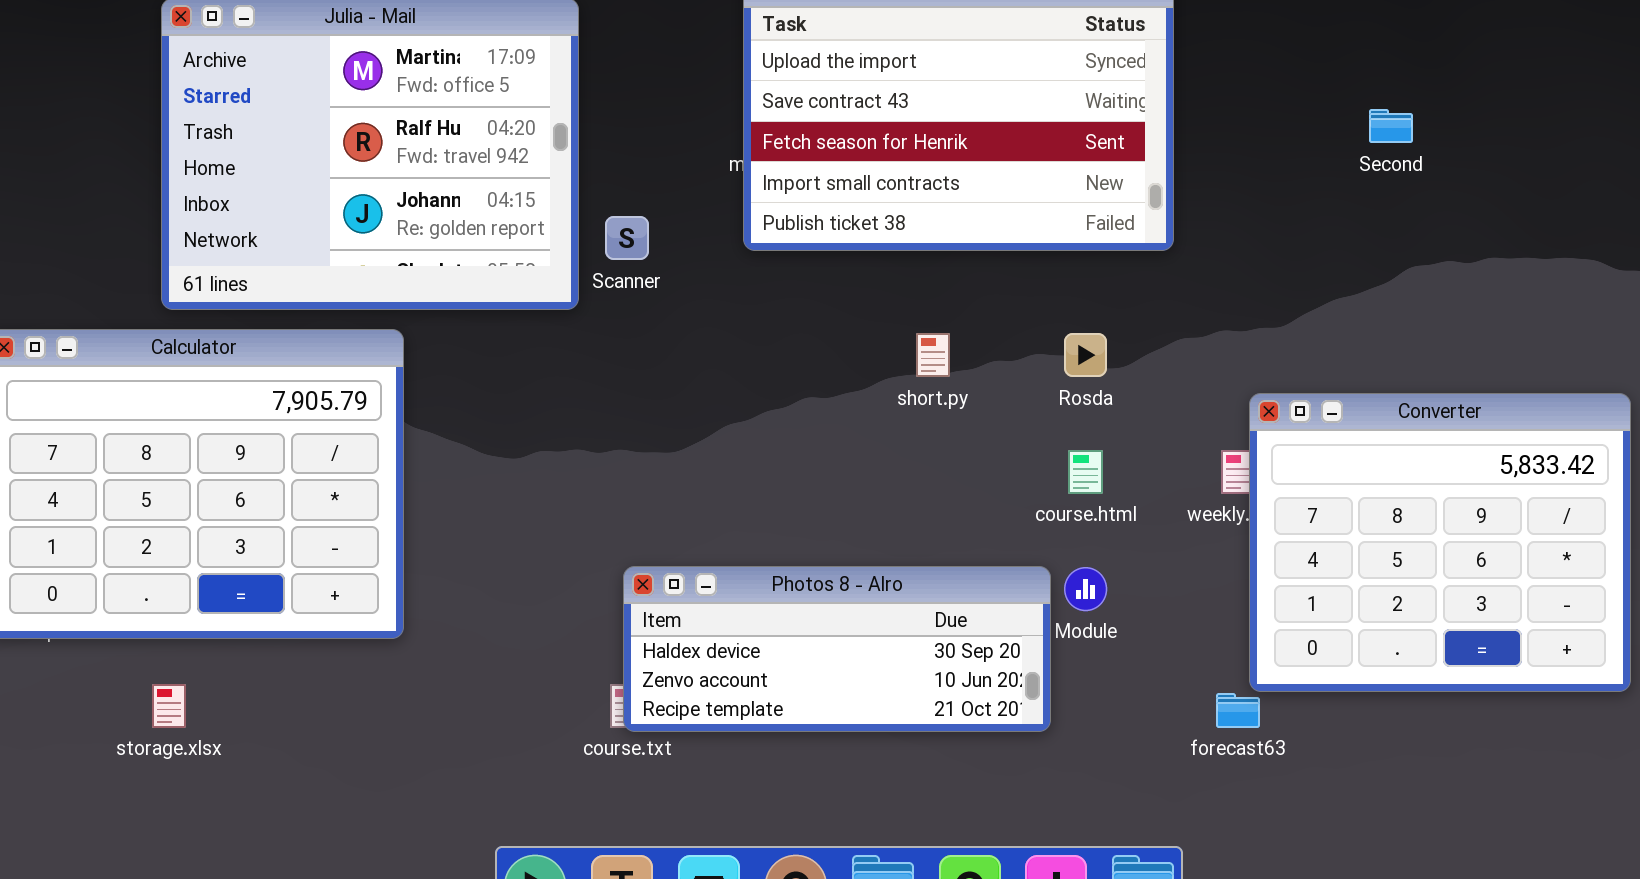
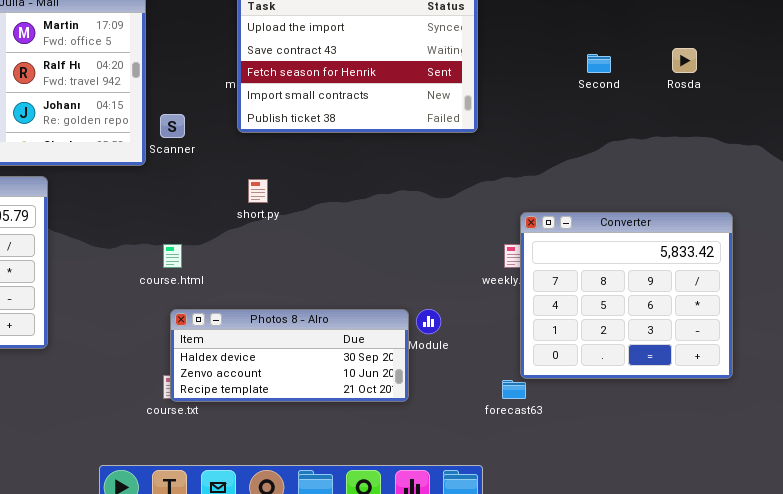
short.py: [916,333,950,377] -> [248,179,268,203], moved
Rosda: [1064,333,1107,377] -> [672,48,697,73], moved
course.html: [1068,450,1103,494] -> [163,244,182,268], moved

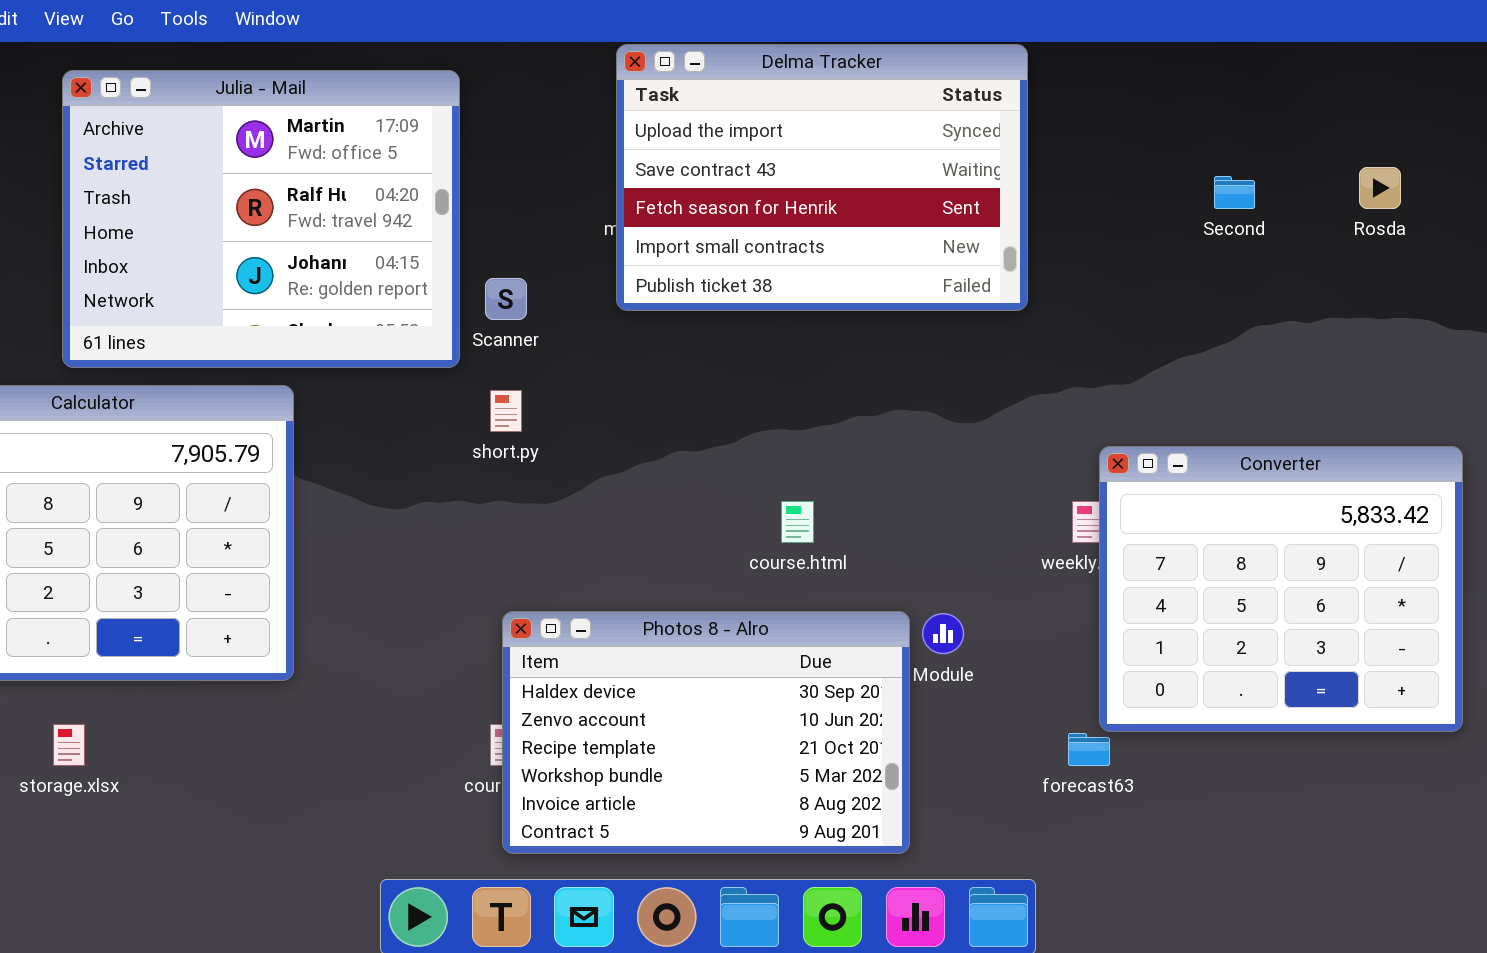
short.py: [248,179,268,203] -> [490,390,522,432], moved
course.html: [163,244,182,268] -> [781,501,814,543], moved
Photos 8 - Alro: [170,309,409,402] -> [502,611,910,854], resized

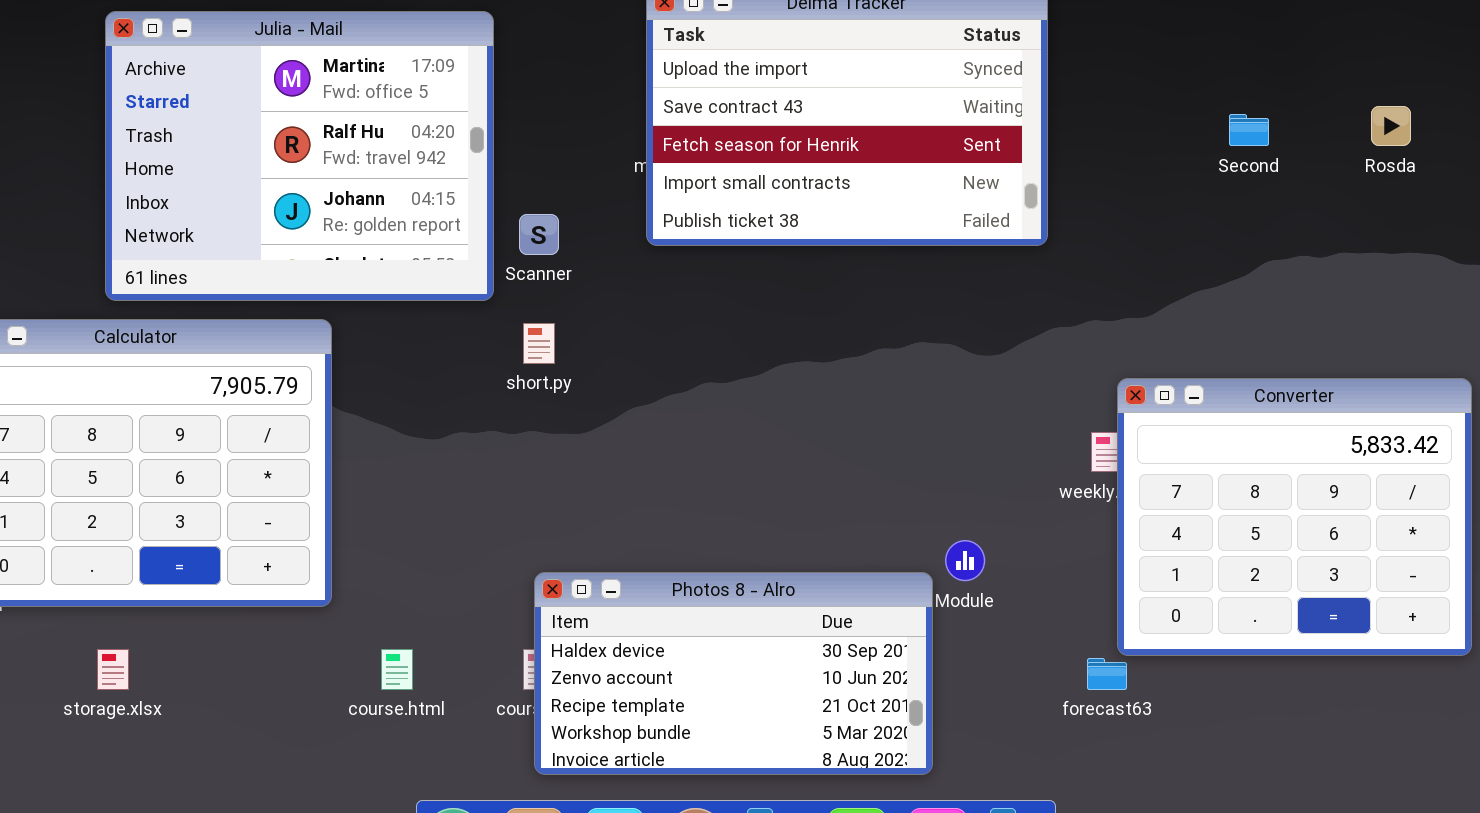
course.html: [781,501,814,543] -> [381,649,413,690], moved
Photos 8 - Alro: [502,611,910,854] -> [534,572,933,775], resized

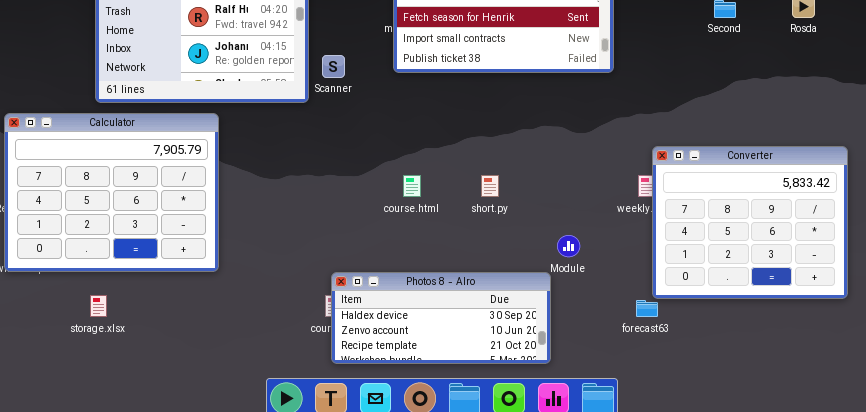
short.py: [523,323,555,364] -> [481,175,499,197], moved
Photos 8 - Alro: [534,572,933,775] -> [331,272,551,364], resized
course.html: [381,649,413,690] -> [403,175,421,197], moved

